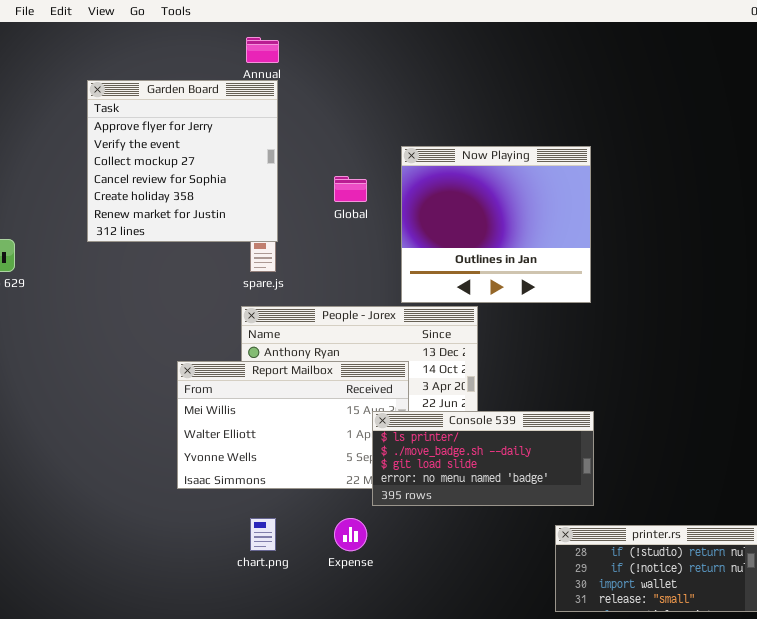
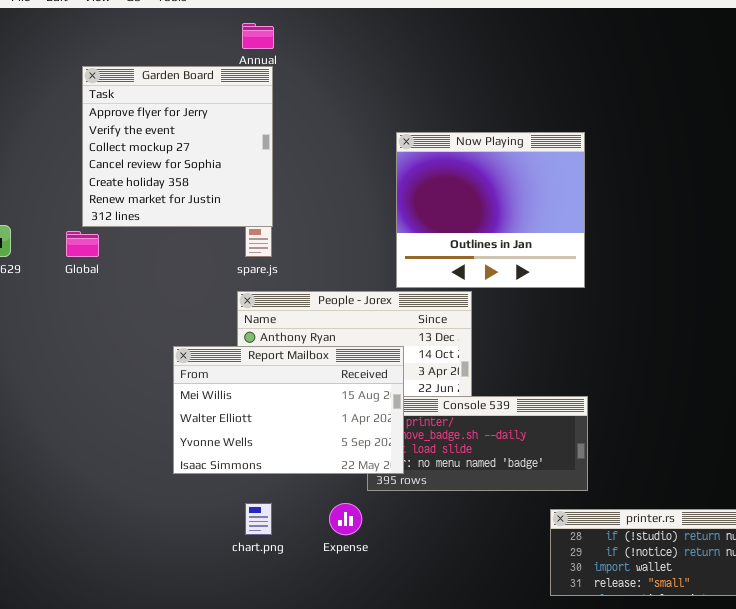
Global: [334,176,367,202] -> [66,231,99,257], moved
Report Mailbox: [177,361,409,489] -> [173,346,404,474], raised

